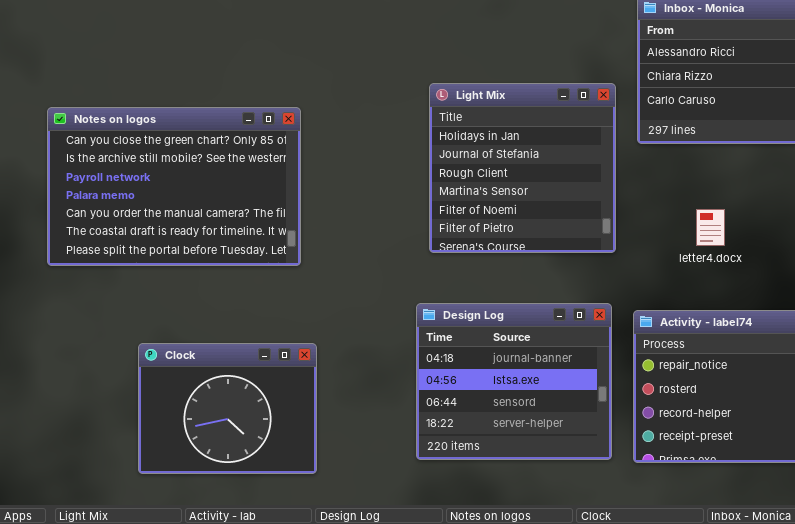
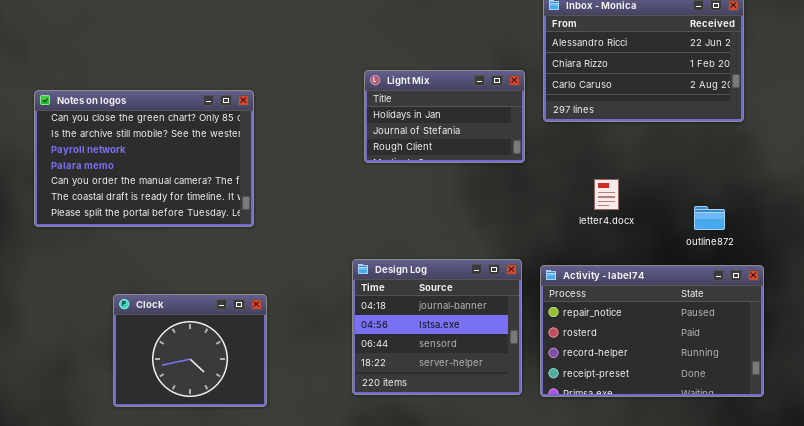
Light Mix: [429,83,616,253] -> [364,70,525,163], resized

